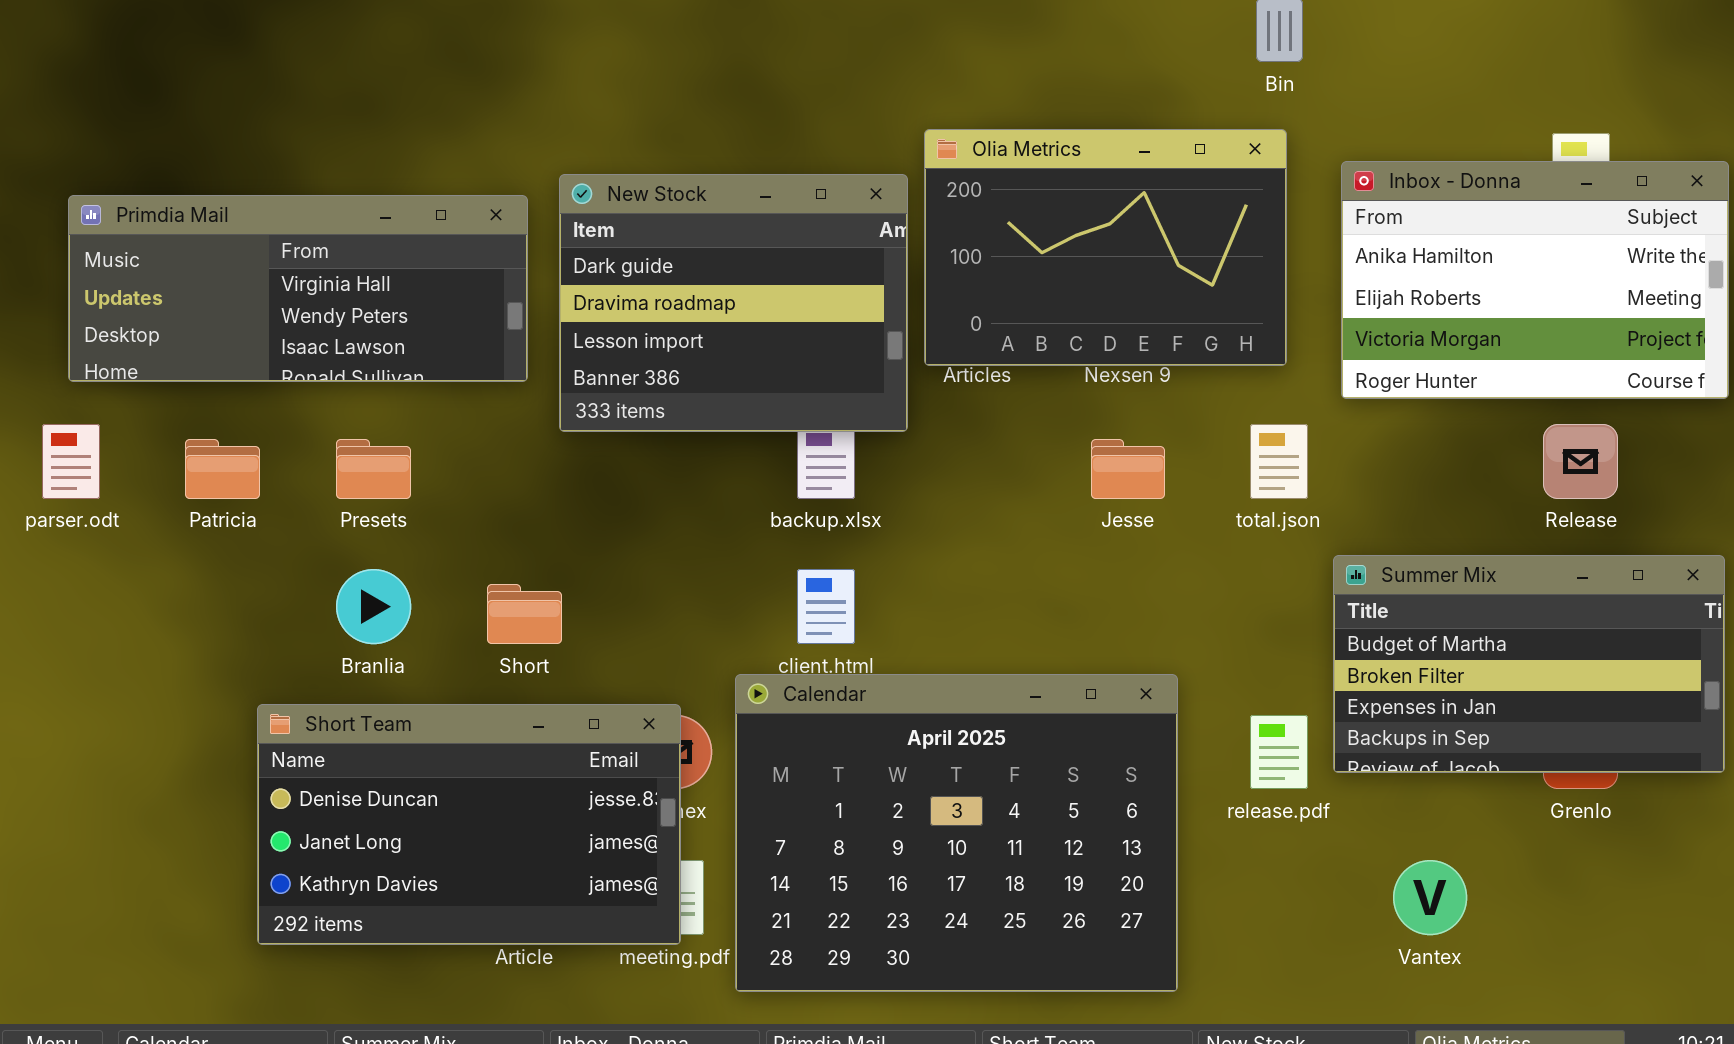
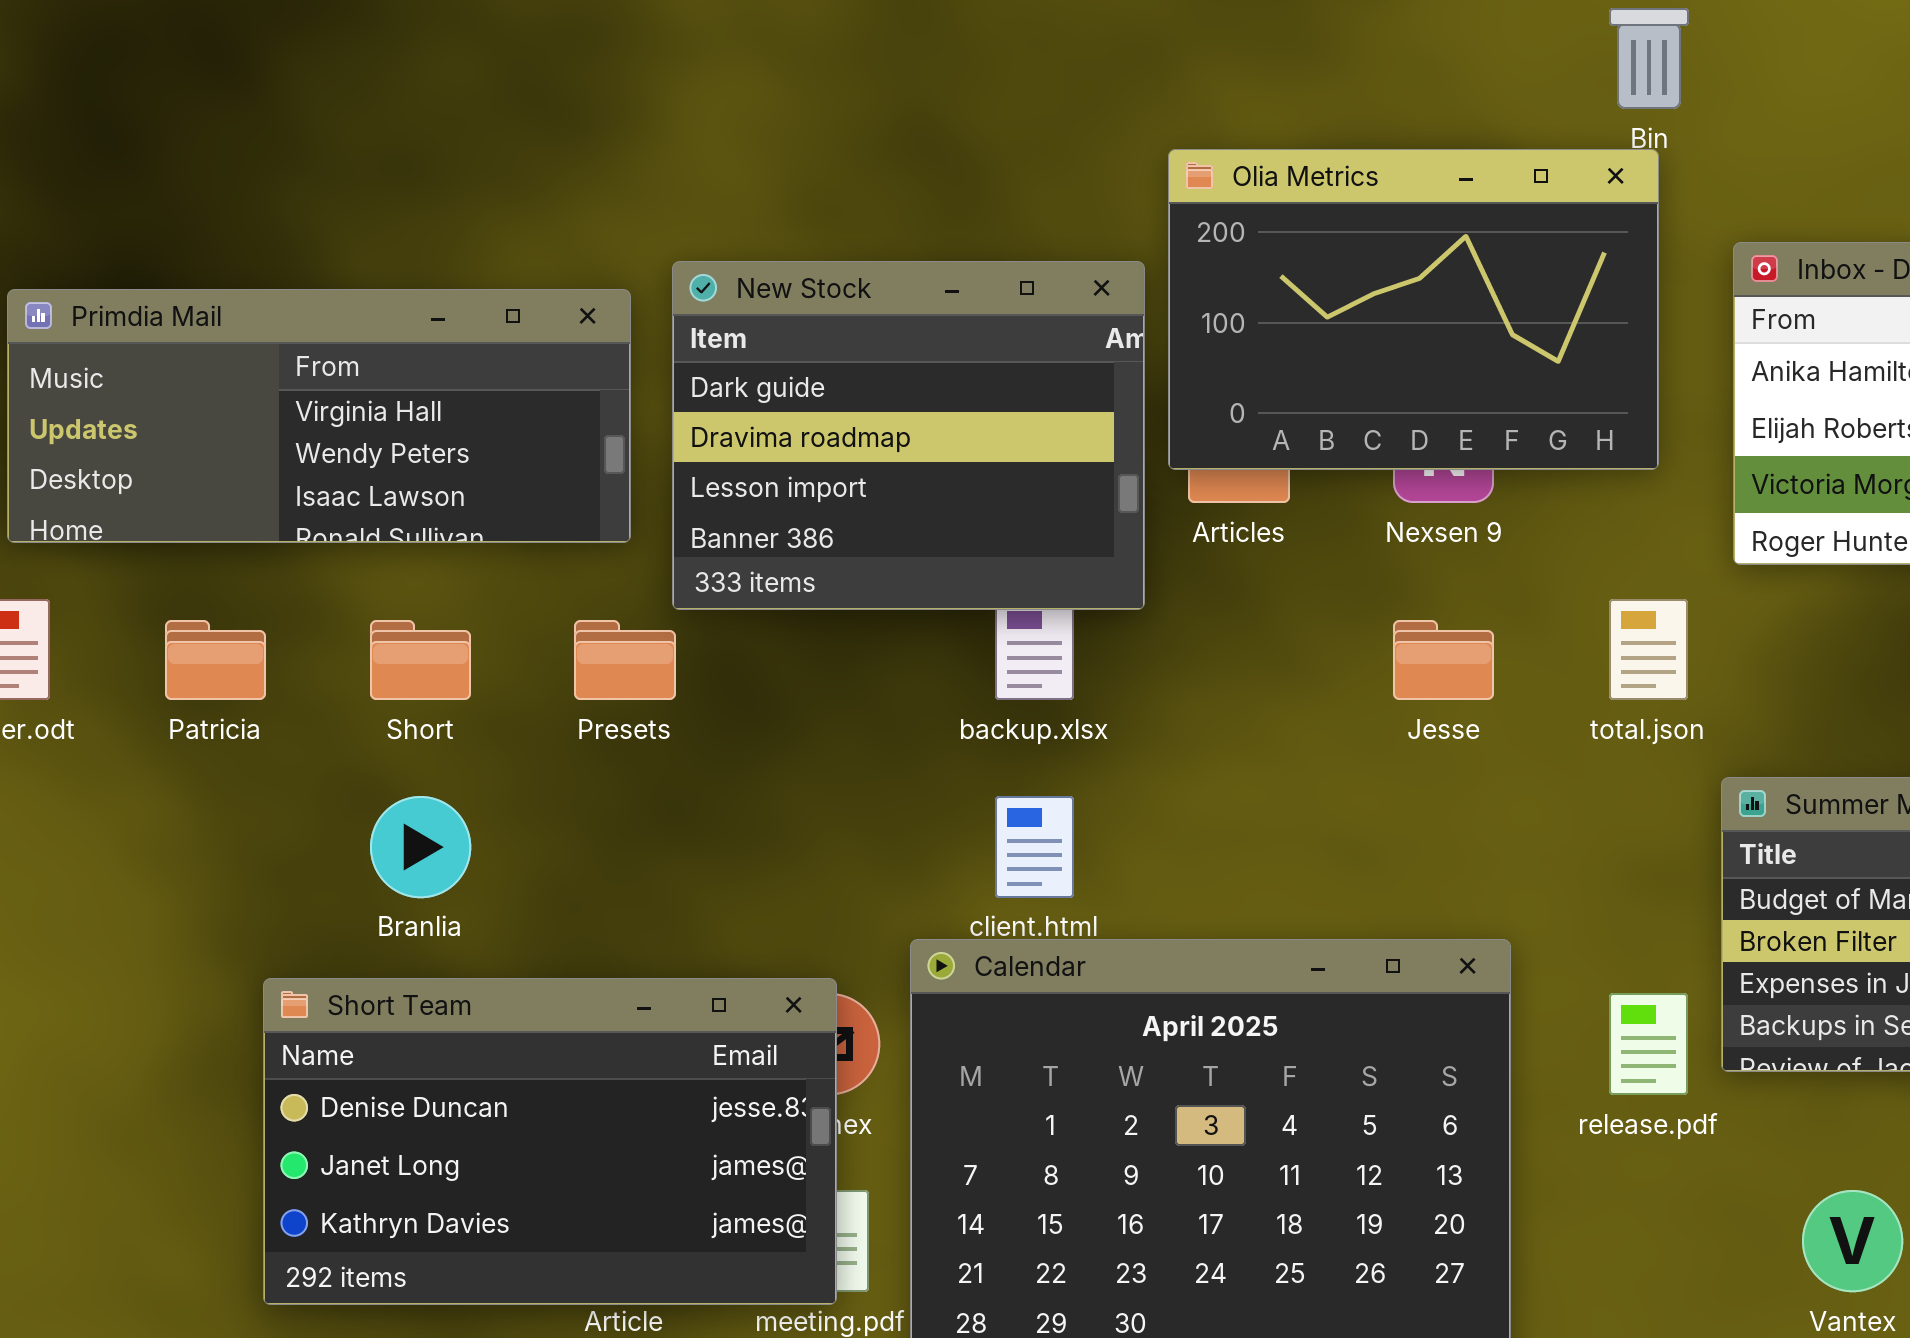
Olia Metrics: [924,129,1287,366] -> [1168,149,1659,470], moved
Presets: [336,439,411,499] -> [574,620,676,700], moved
Short: [487,584,562,644] -> [370,620,471,700], moved

